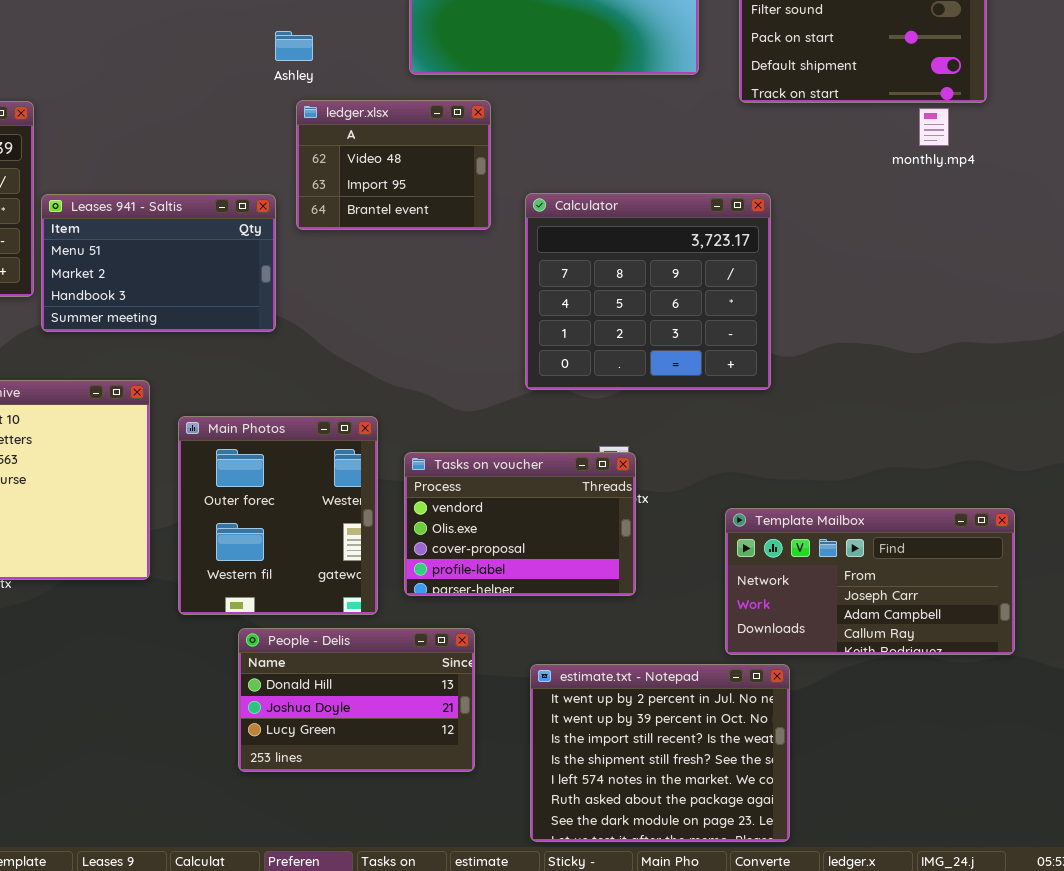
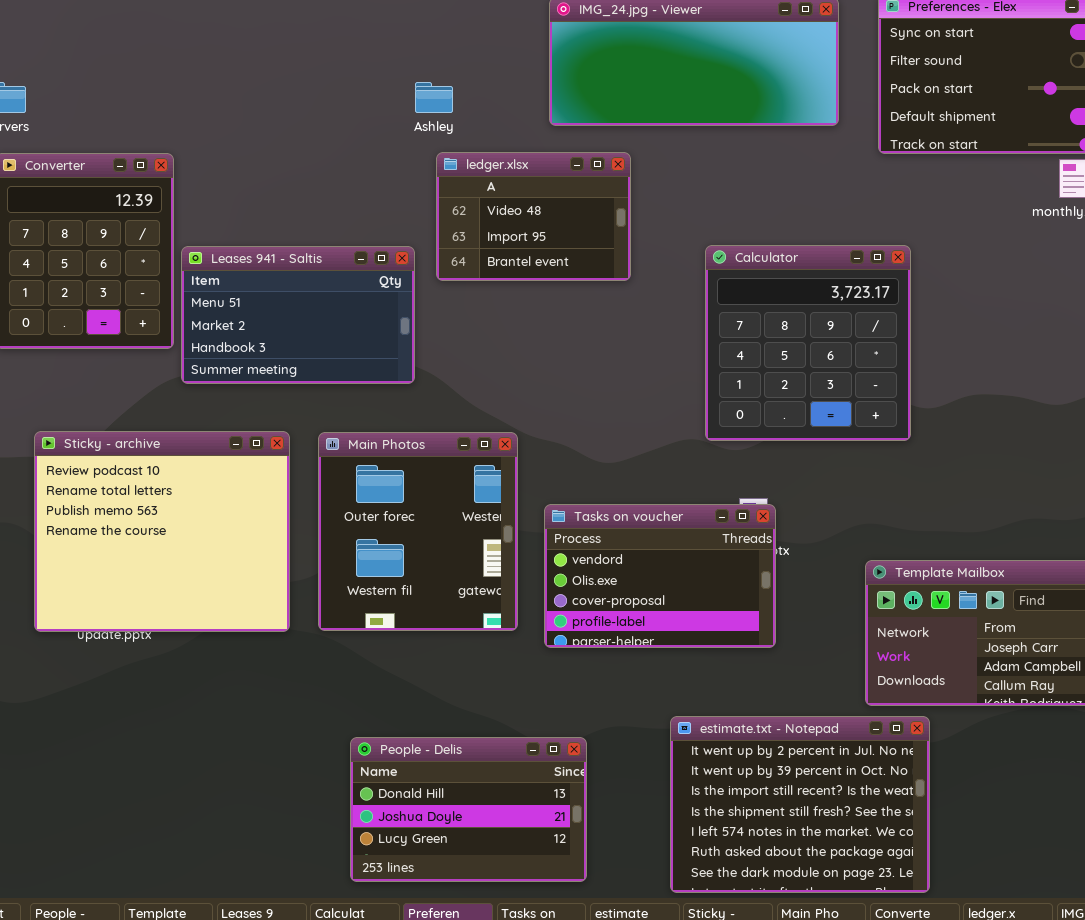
Calculator: [525,193,771,390] -> [705,245,911,441], resized
Main Photos: [178,416,378,615] -> [318,432,518,631], moved
People - Delis: [238,628,475,772] -> [350,737,587,882], moved

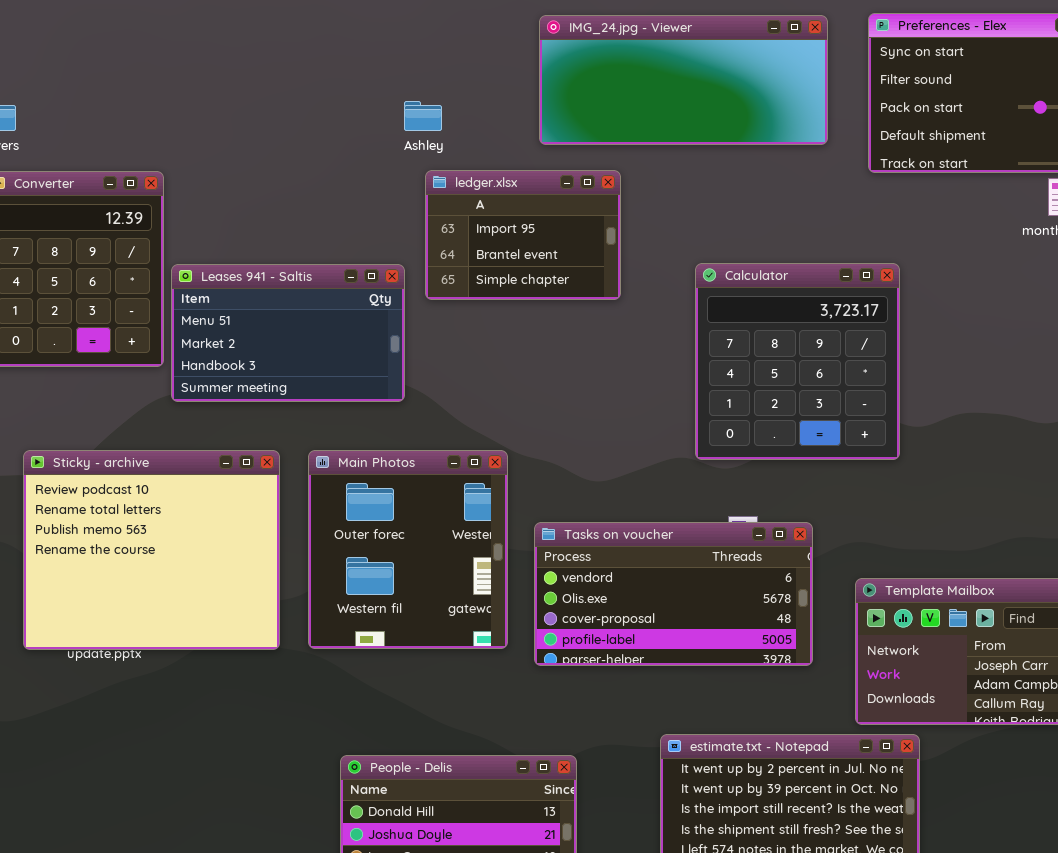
ledger.xlsx: [436,152,631,281] -> [425,170,621,300], scrolled down 1 row
Tasks on voucher: [544,504,776,648] -> [534,522,813,666], resized

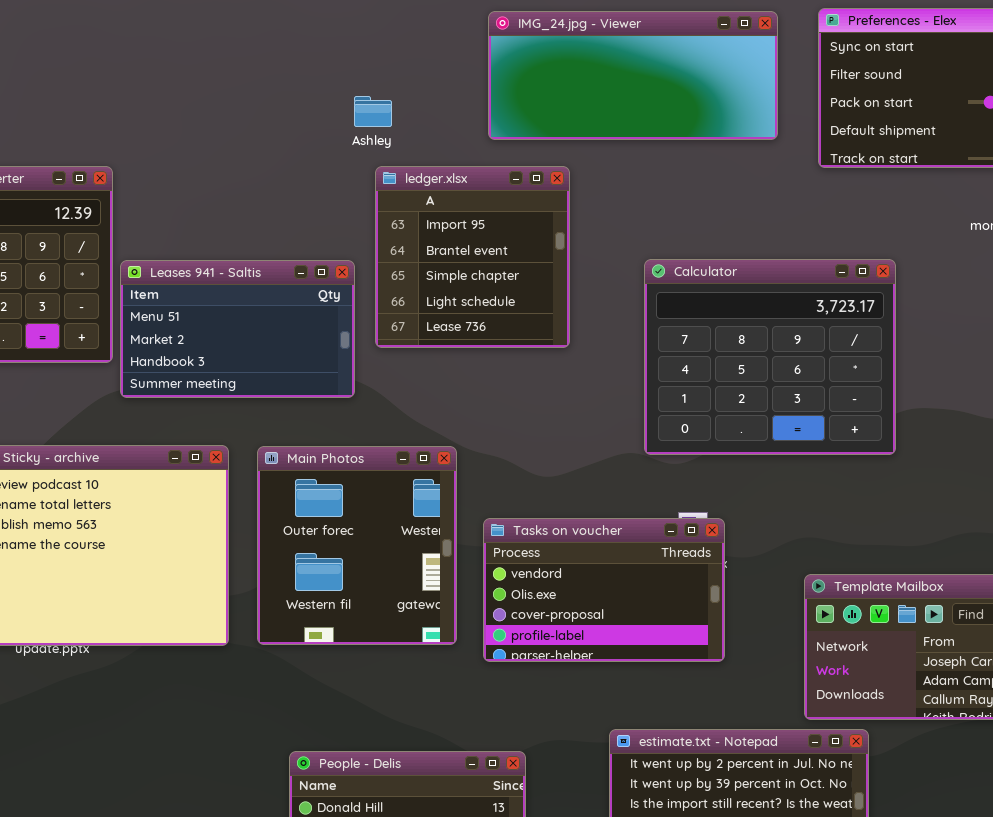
ledger.xlsx: [425,170,621,300] -> [375,166,570,348], resized
Calculator: [695,263,900,460] -> [644,259,896,455], resized
Tasks on voucher: [534,522,813,666] -> [483,518,725,662], resized

